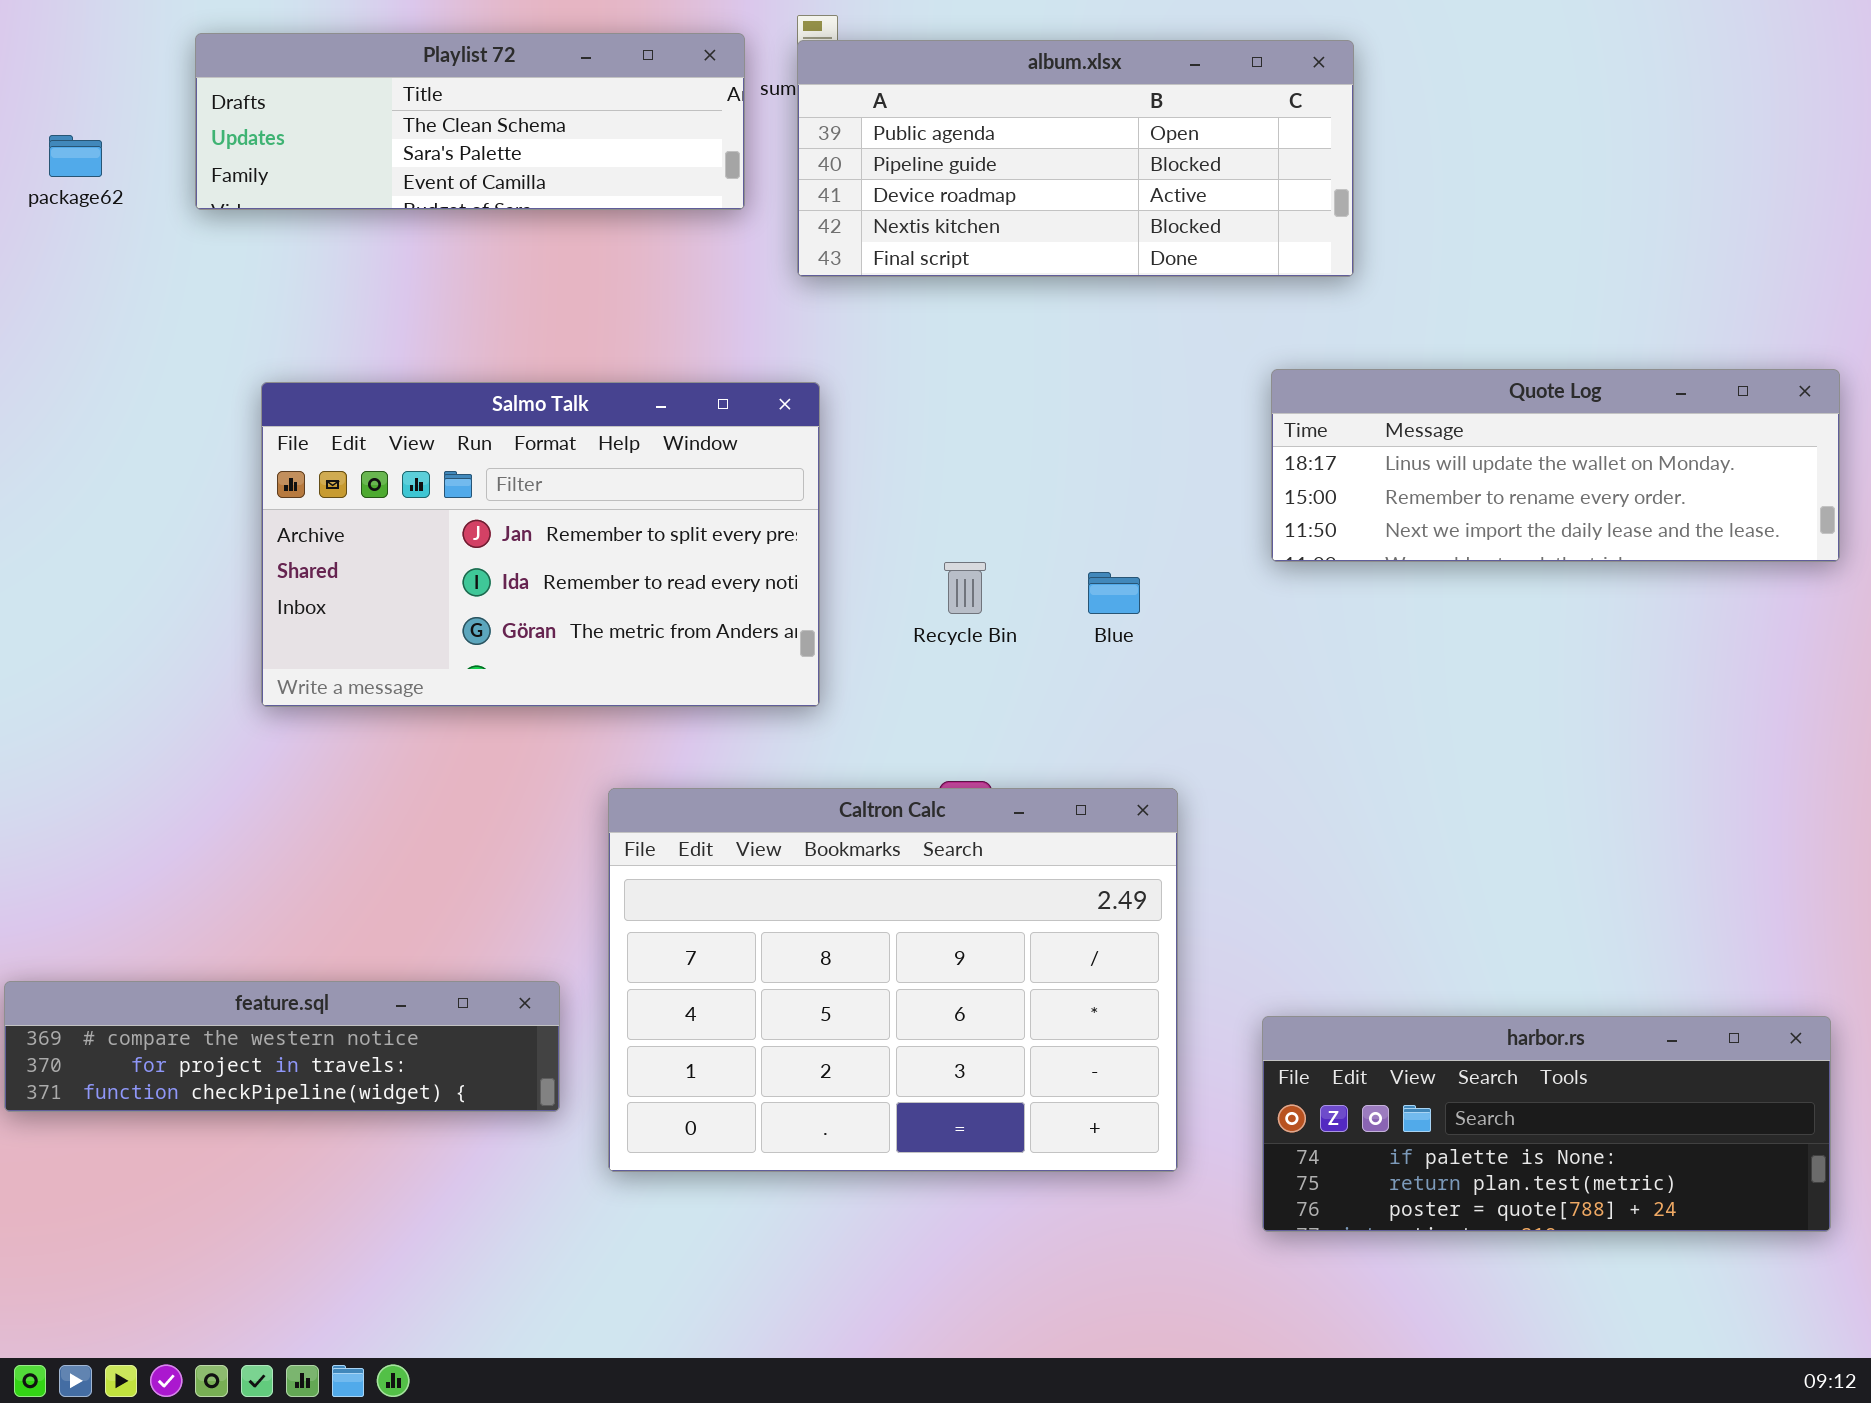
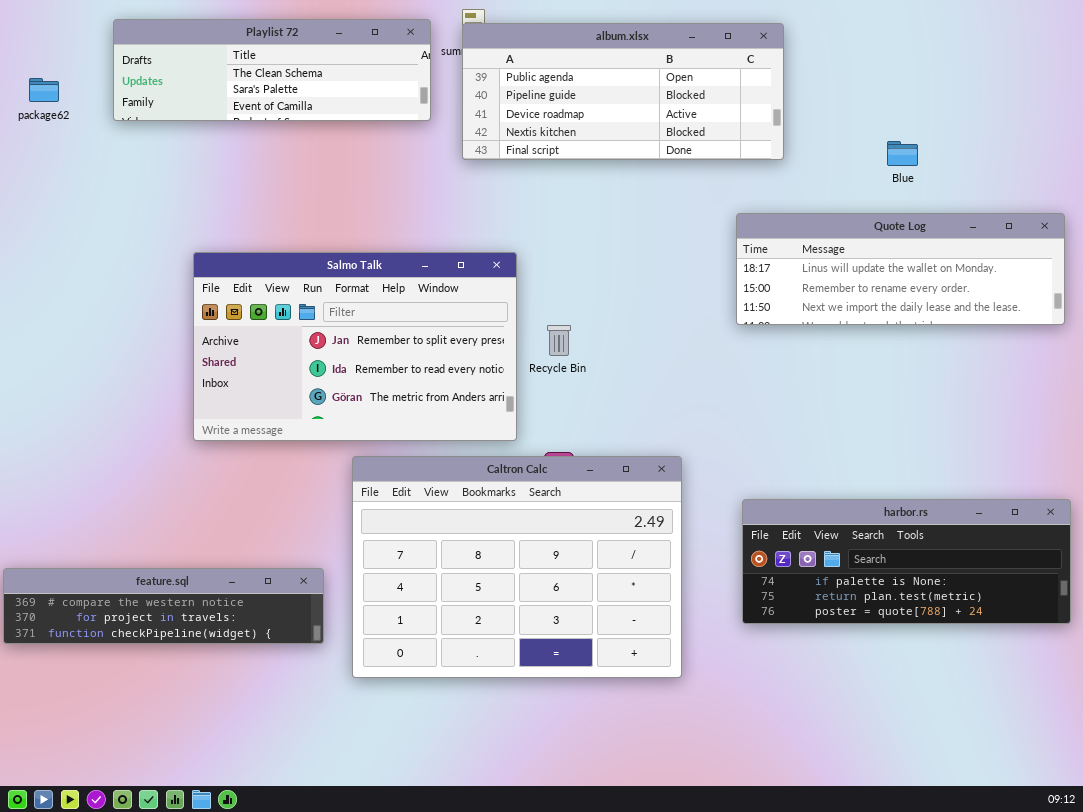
Salmo Talk: [261,382,820,707] -> [193,252,517,441], moved
Blue: [1088,572,1140,614] -> [887,141,918,166], moved
harbor.rs: [1262,1016,1831,1232] -> [742,499,1071,624], moved

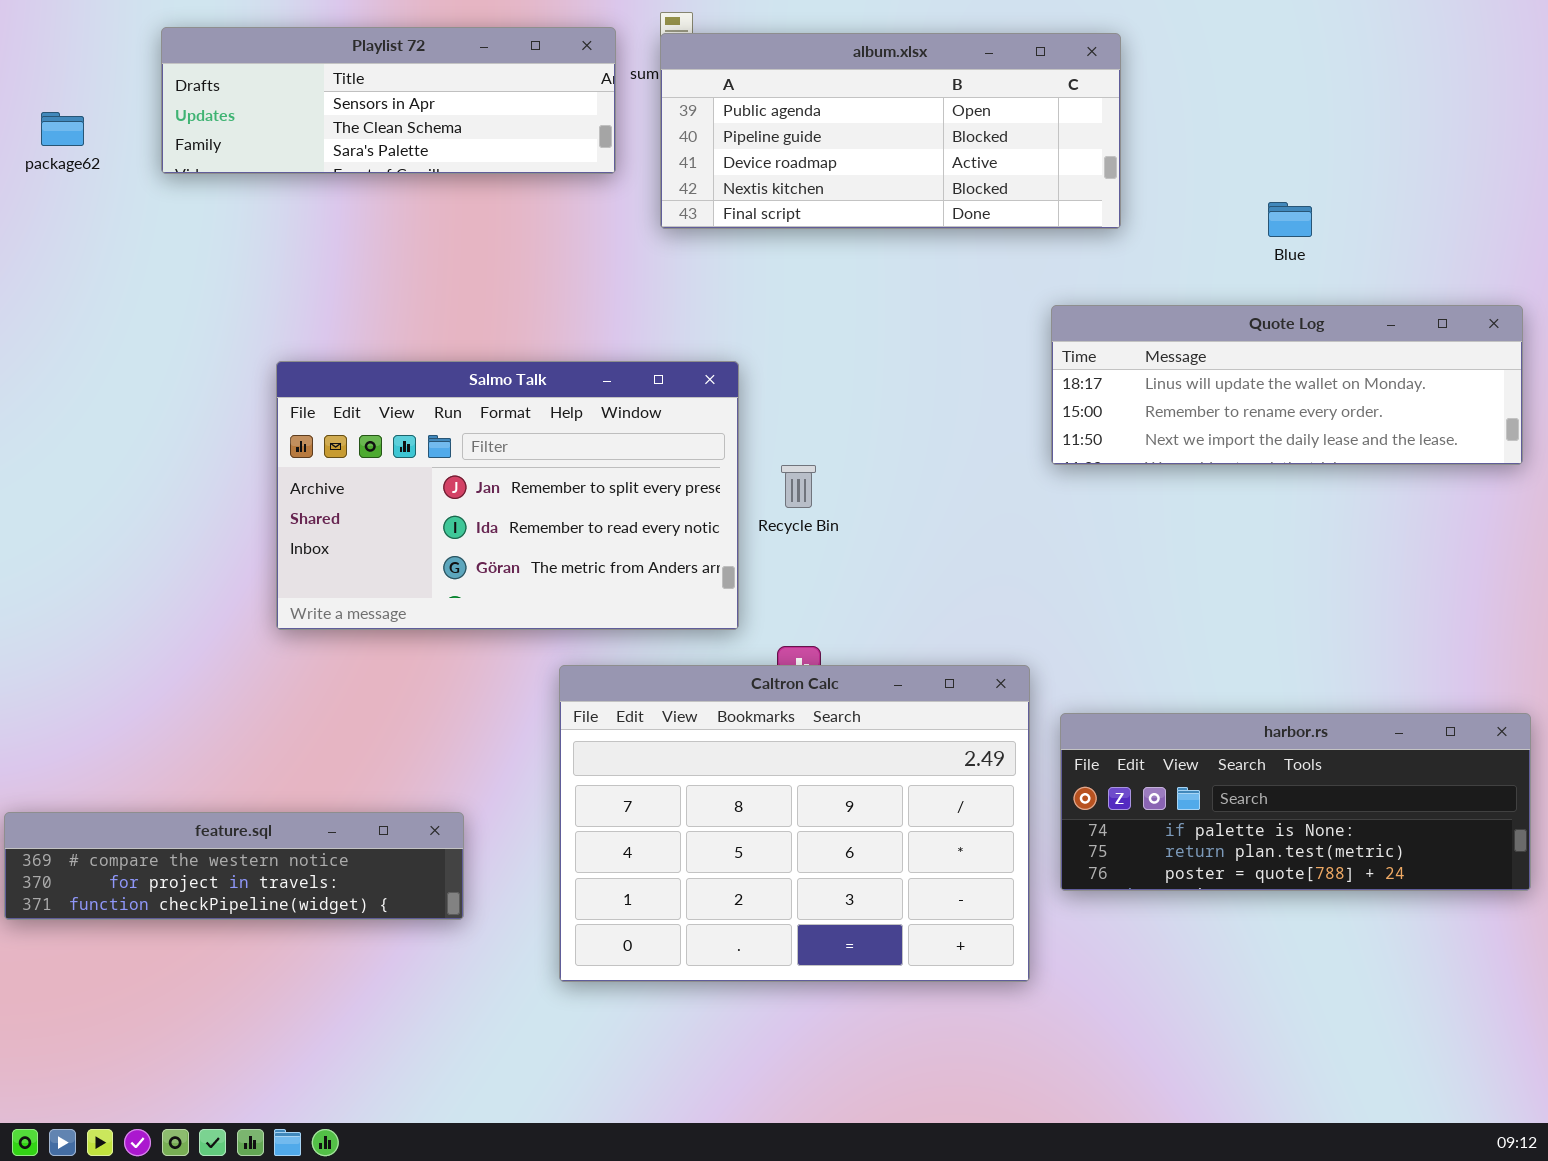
Playlist 72: [113,19,431,121] -> [161,27,616,174], scrolled up 1 row
Caltron Calc: [352,456,682,678] -> [559,665,1030,982], moved

